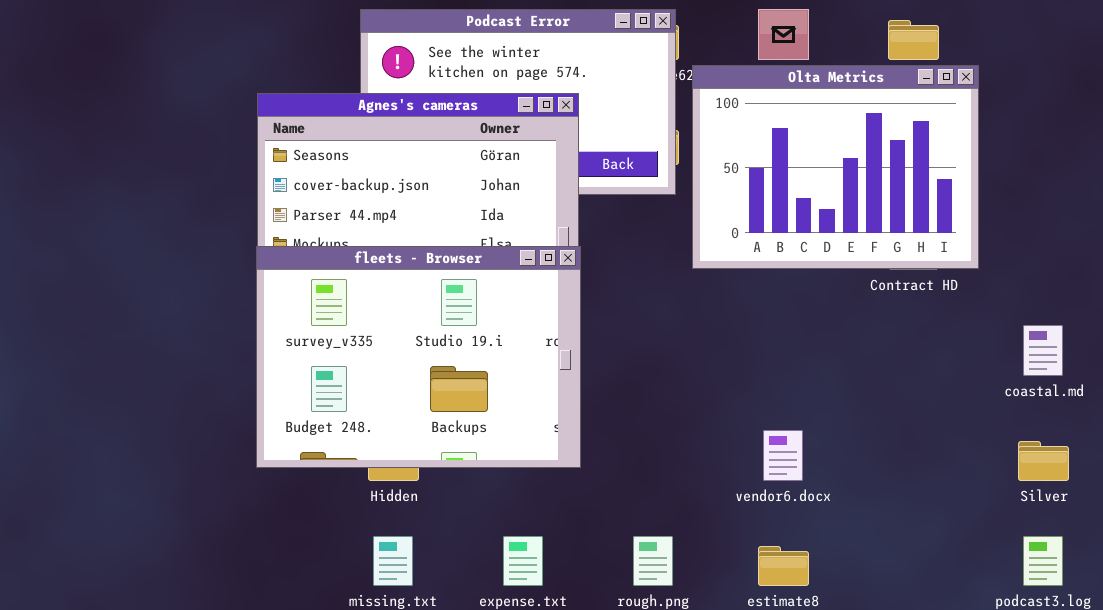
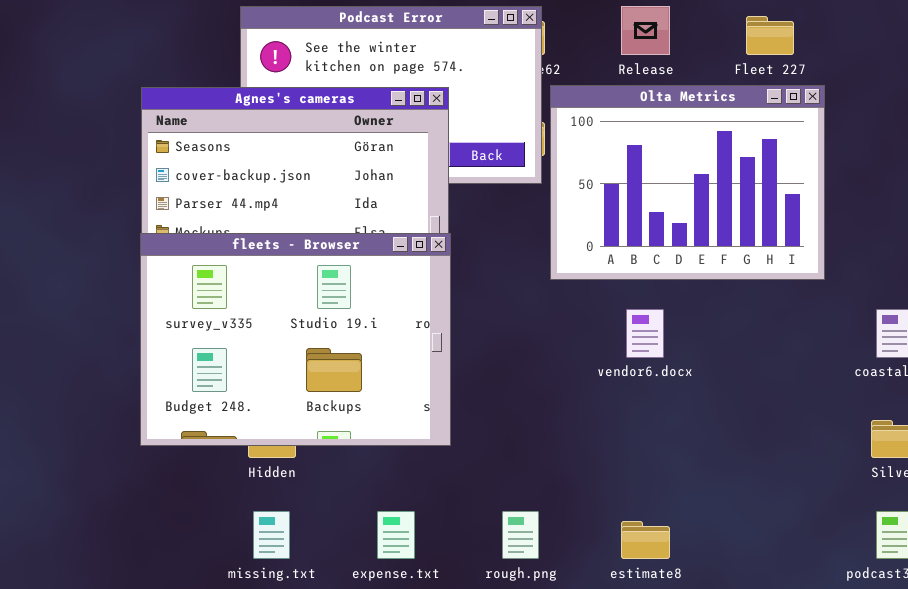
Olta Metrics: [692,65,979,269] -> [550,85,825,280], moved
vendor6.docx: [763,430,803,481] -> [626,309,664,358], moved

